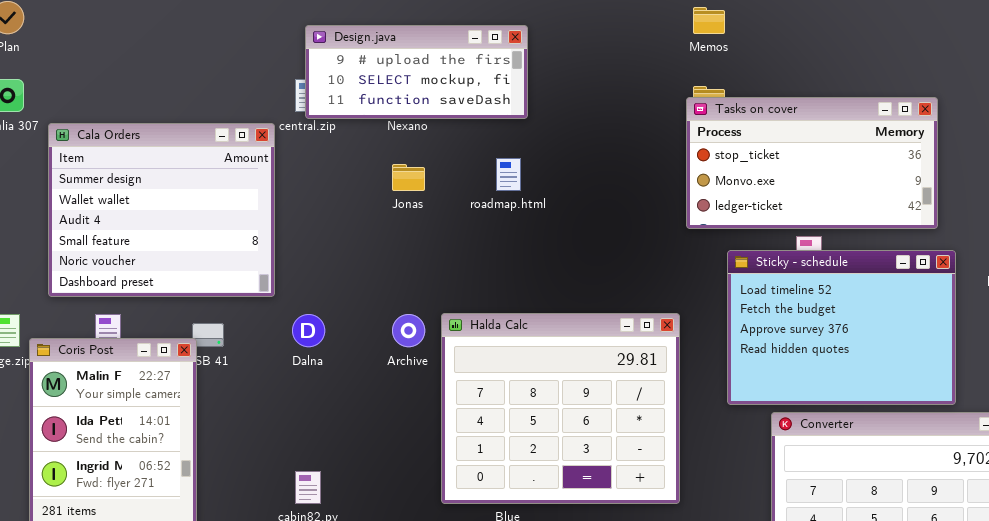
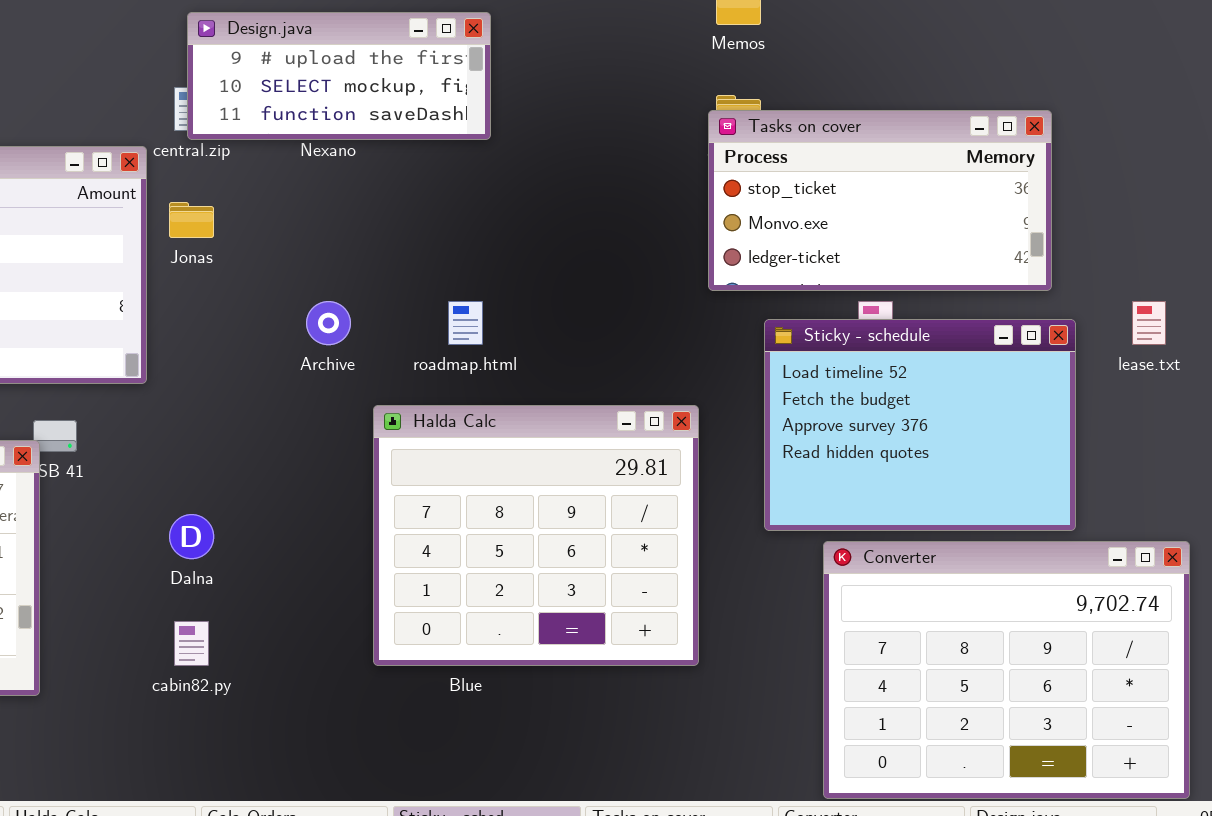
roadmap.html: [496,158,521,191] -> [448,301,483,345], moved
Jonas: [392,164,425,191] -> [169,202,214,238], moved
Dalna: [292,314,325,347] -> [169,514,214,559], moved
Archive: [392,314,425,347] -> [306,301,351,345], moved

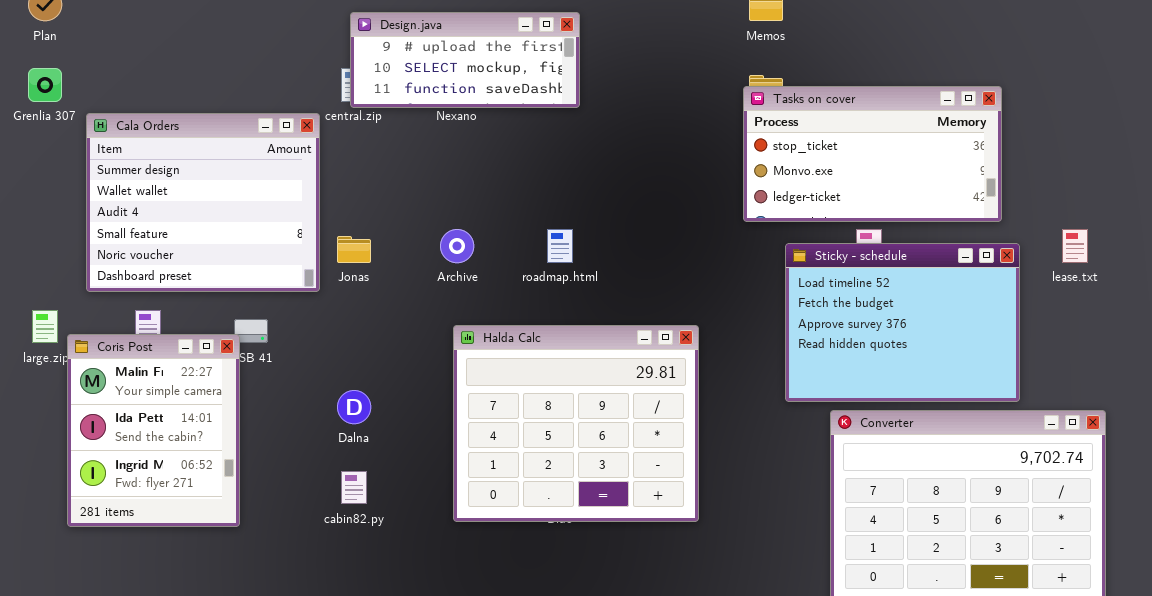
Jonas: [169,202,214,238] -> [337,236,371,263], moved
Halda Calc: [373,405,699,666] -> [453,325,699,522], moved

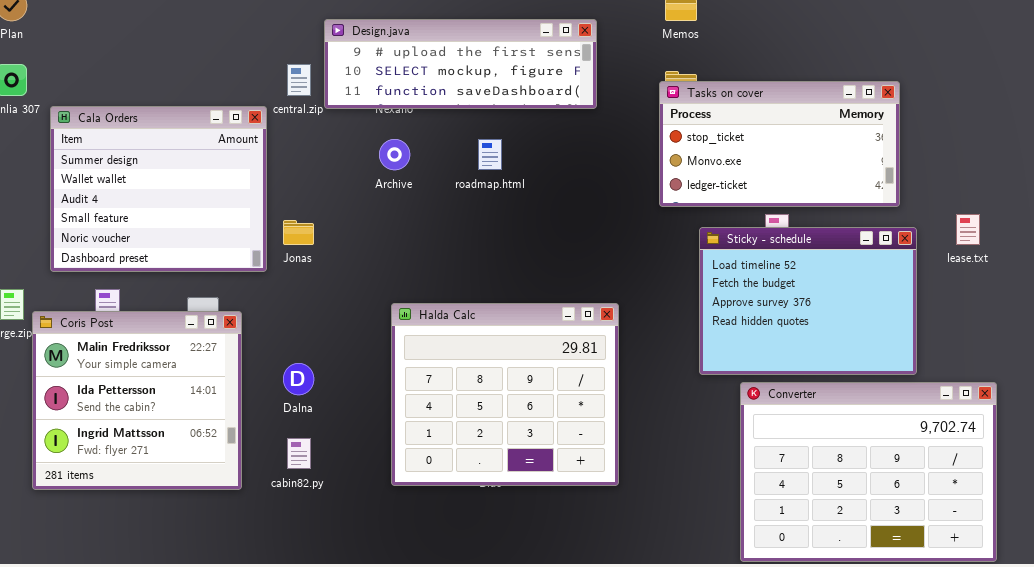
Design.java: [350,12,580,108] -> [324,19,597,109], moved, resized
Archive: [440,229,474,263] -> [379,139,410,170], moved
roadmap.html: [547,229,573,263] -> [478,139,502,170], moved
Coris Post: [67,334,240,527] -> [32,311,242,490], resized

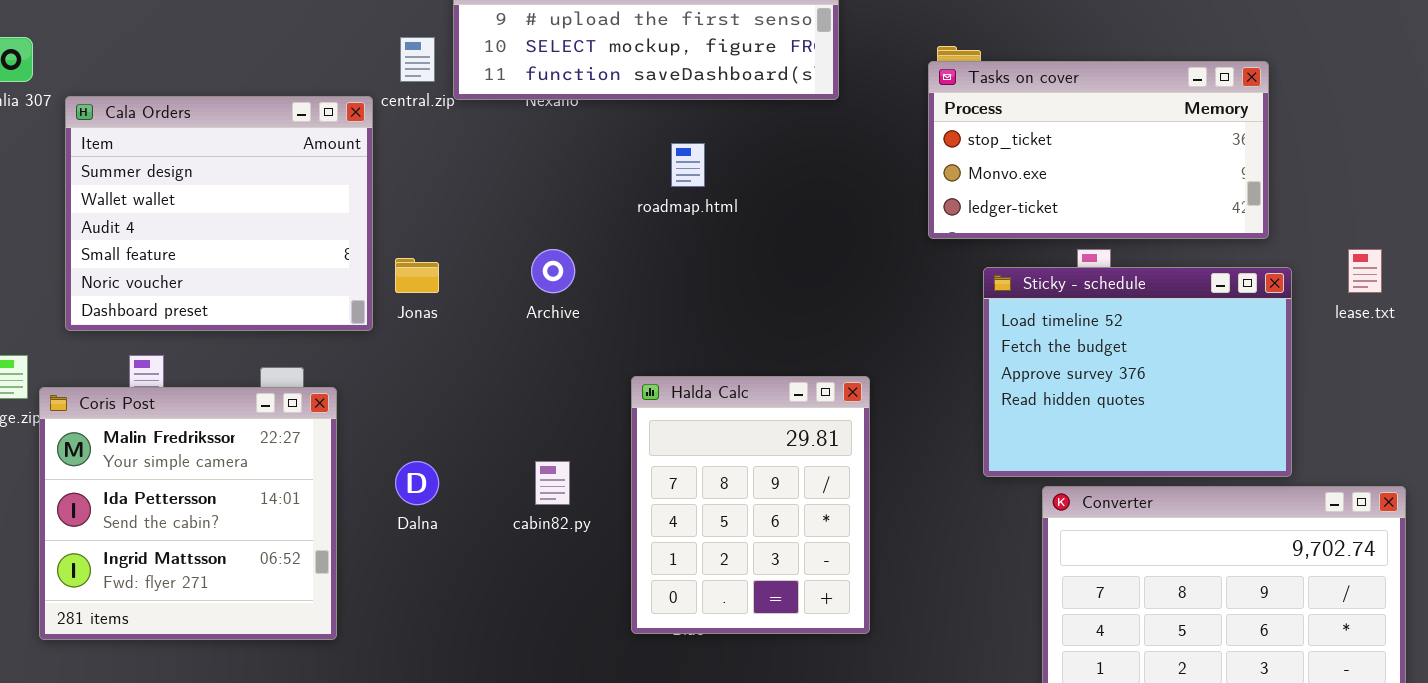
Archive: [379,139,410,170] -> [531,249,575,293], moved
Halda Calc: [391,303,619,486] -> [631,376,870,634], resized
cabin82.py: [287,438,311,469] -> [535,461,570,505], moved

